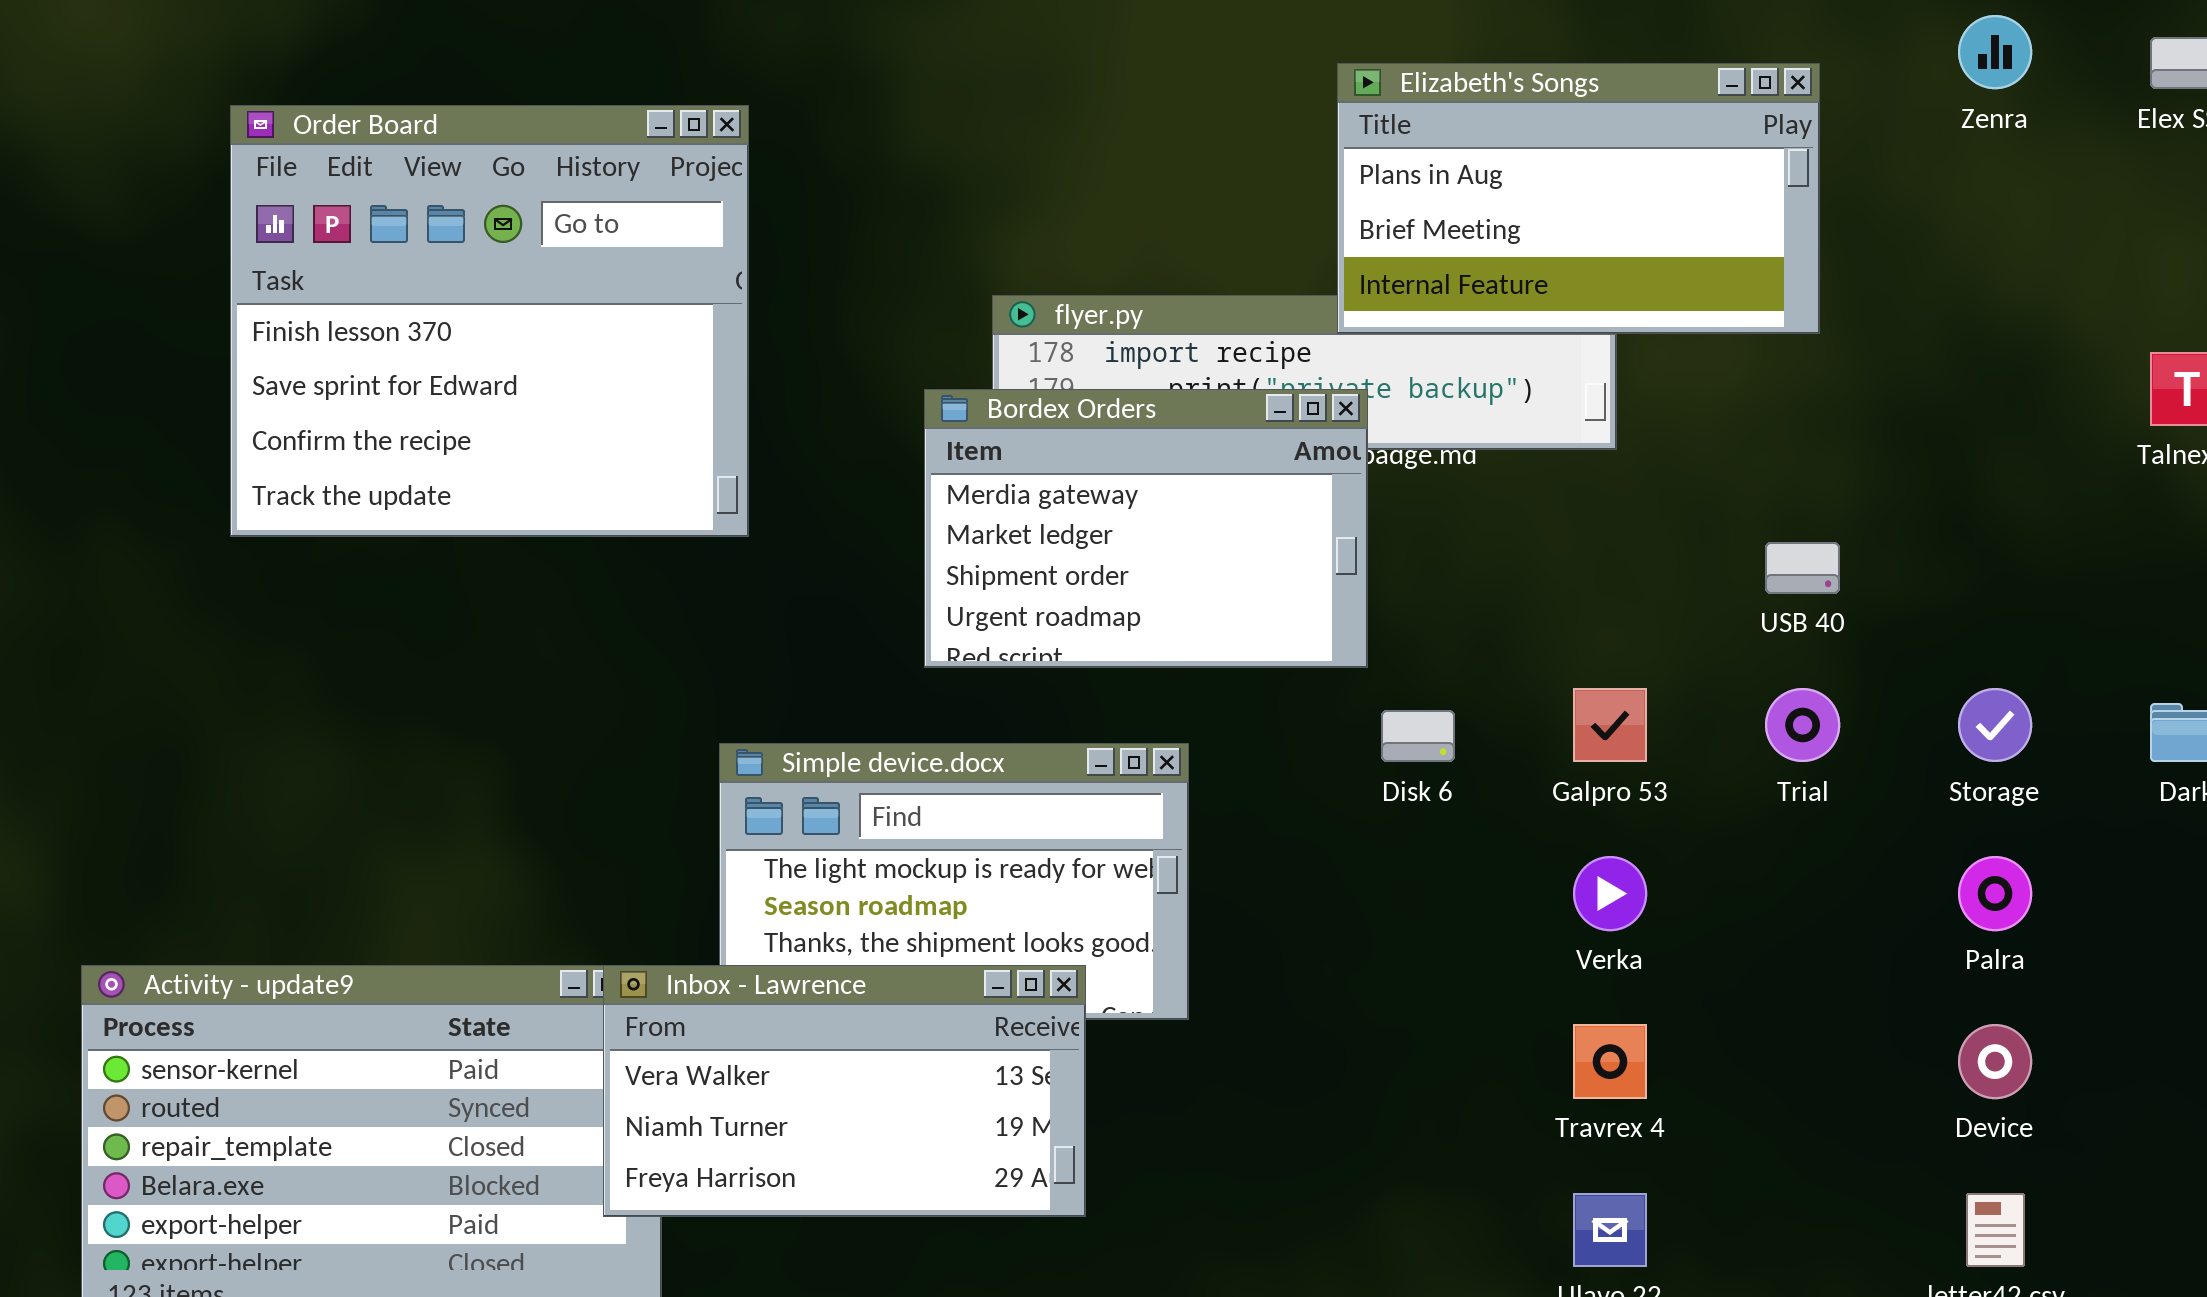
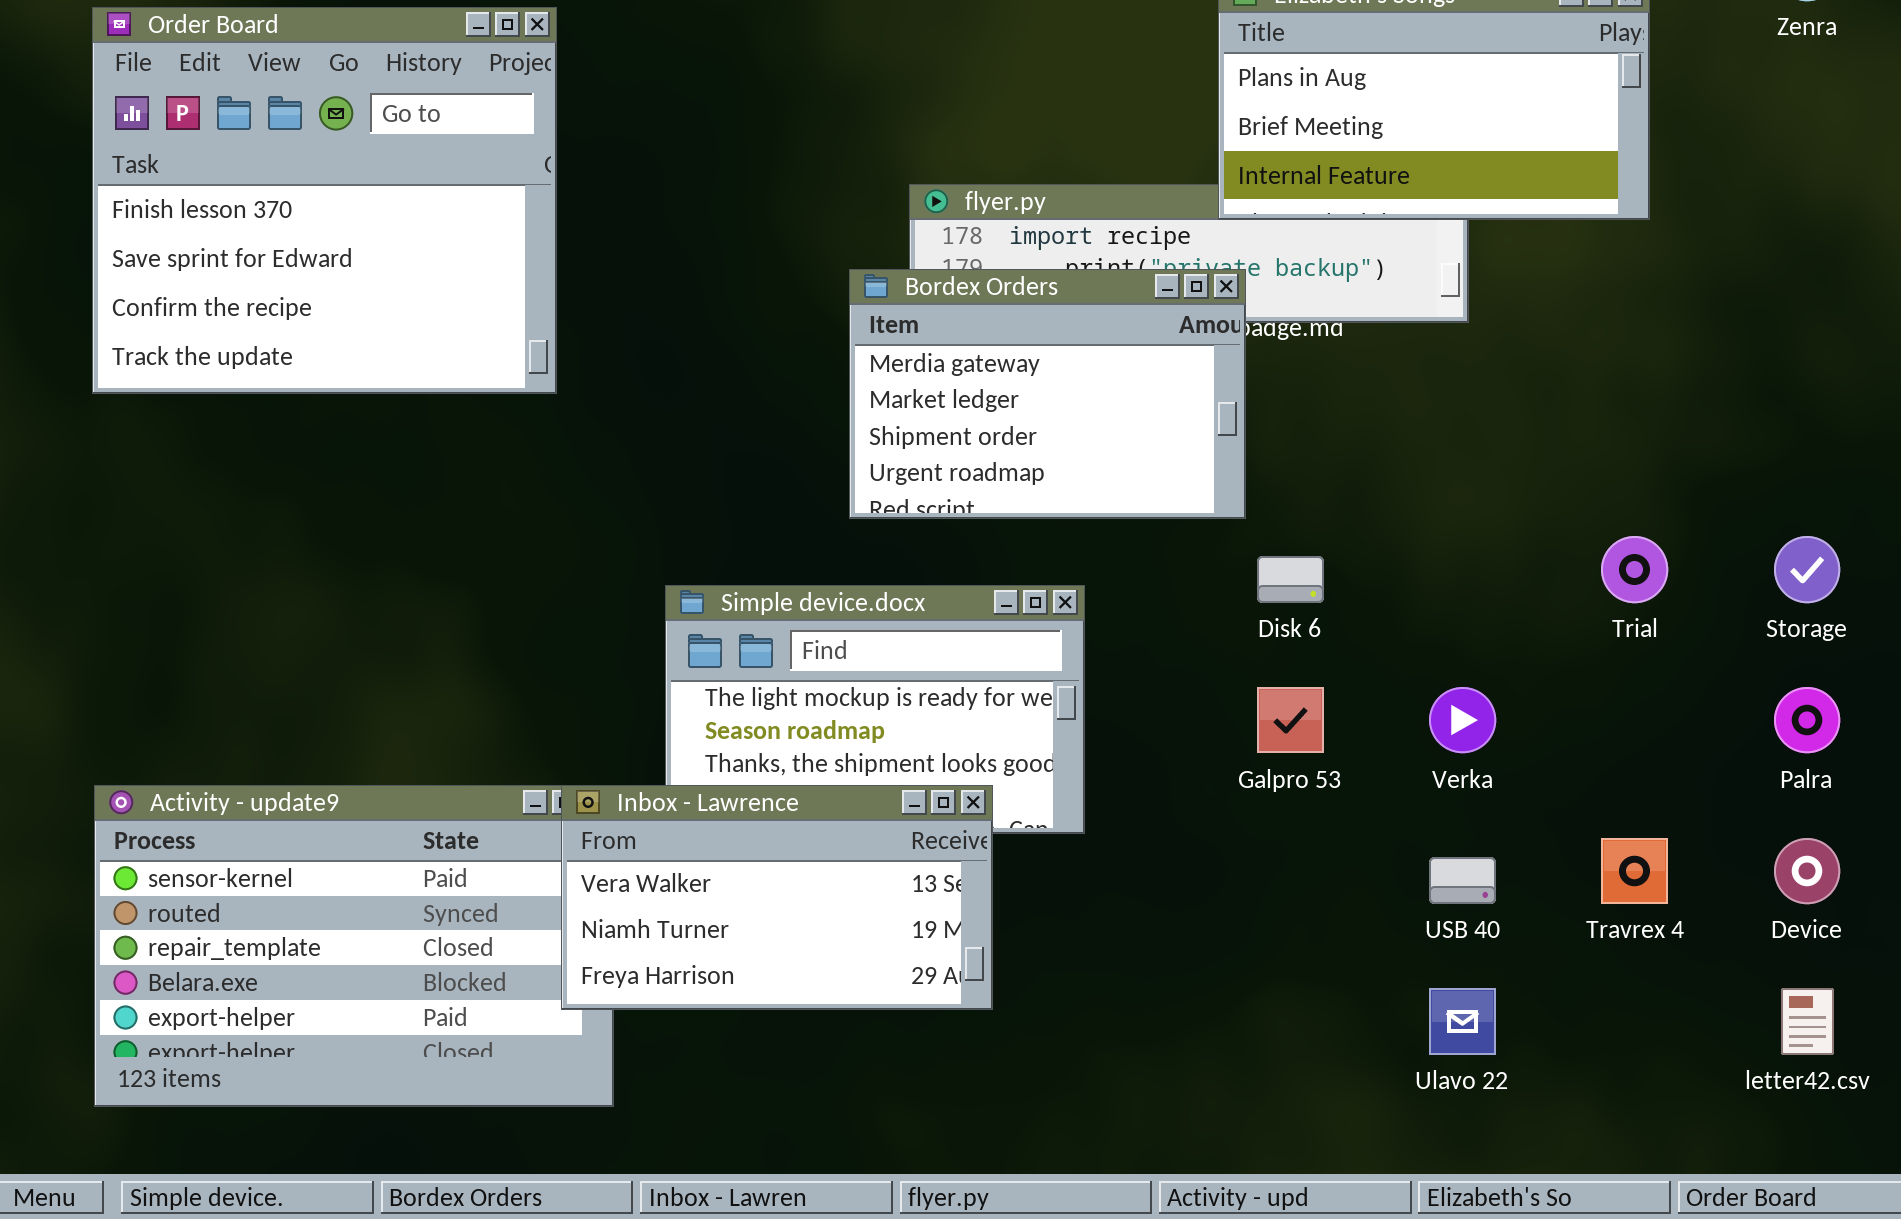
Order Board: [230,105,749,537] -> [92,7,557,394], moved
USB 40: [1765,542,1840,594] -> [1429,857,1496,904], moved
Galpro 53: [1573,688,1647,762] -> [1257,687,1324,753], moved
Travrex 4: [1573,1024,1647,1099] -> [1601,838,1668,904], moved

